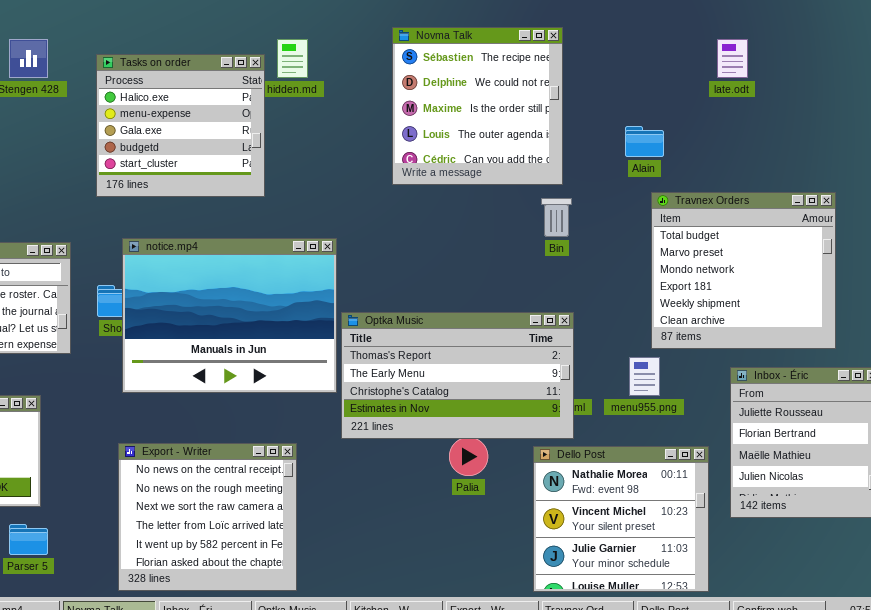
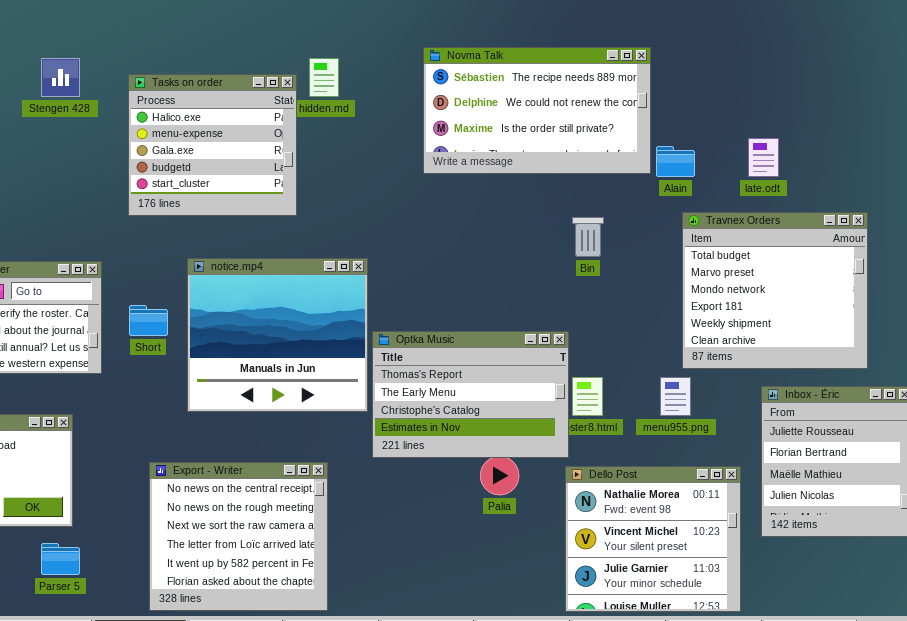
Novma Talk: [392,27,563,185] -> [423,47,651,174], resized
late.odt: [717,39,748,78] -> [748,138,779,177], moved
notice.mp4: [122,238,337,393] -> [187,258,368,412], resized
Optka Music: [341,312,574,439] -> [372,331,569,458], resized

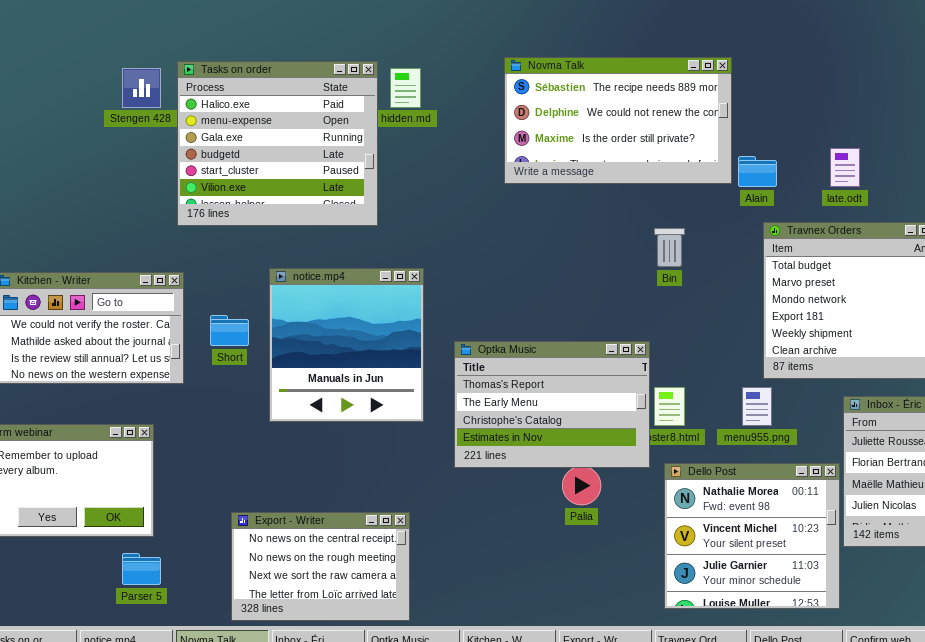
Tasks on order: [128,74,297,216] -> [177,61,378,226], resized
notice.mp4: [187,258,368,412] -> [269,268,424,422], resized
Export - Writer: [149,462,328,611] -> [231,512,410,621], resized
Dello Post: [565,466,741,612] -> [664,463,840,609], moved

